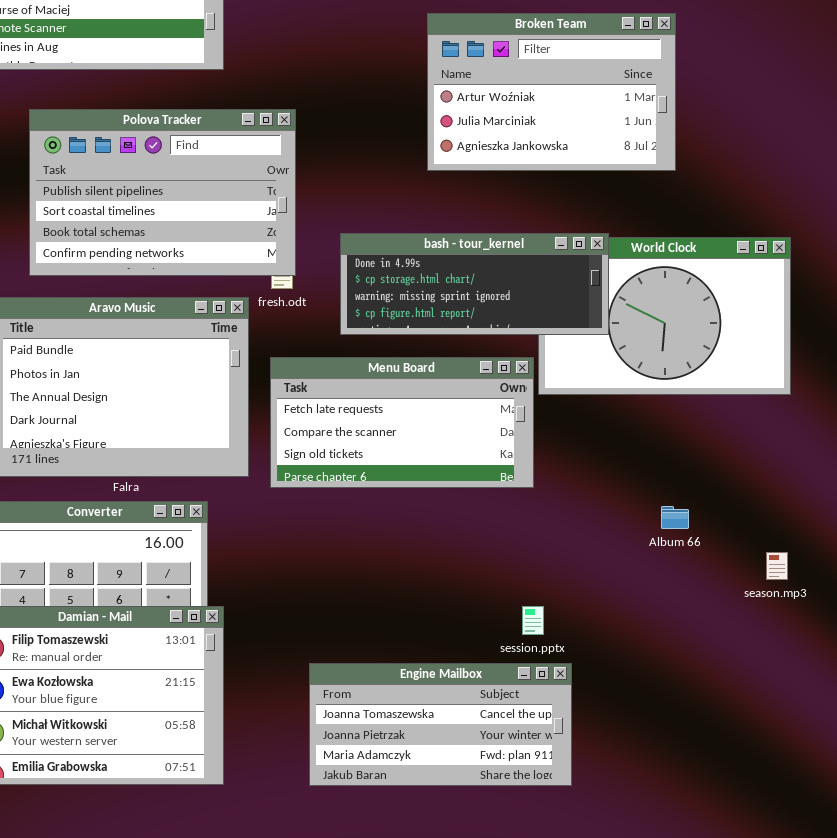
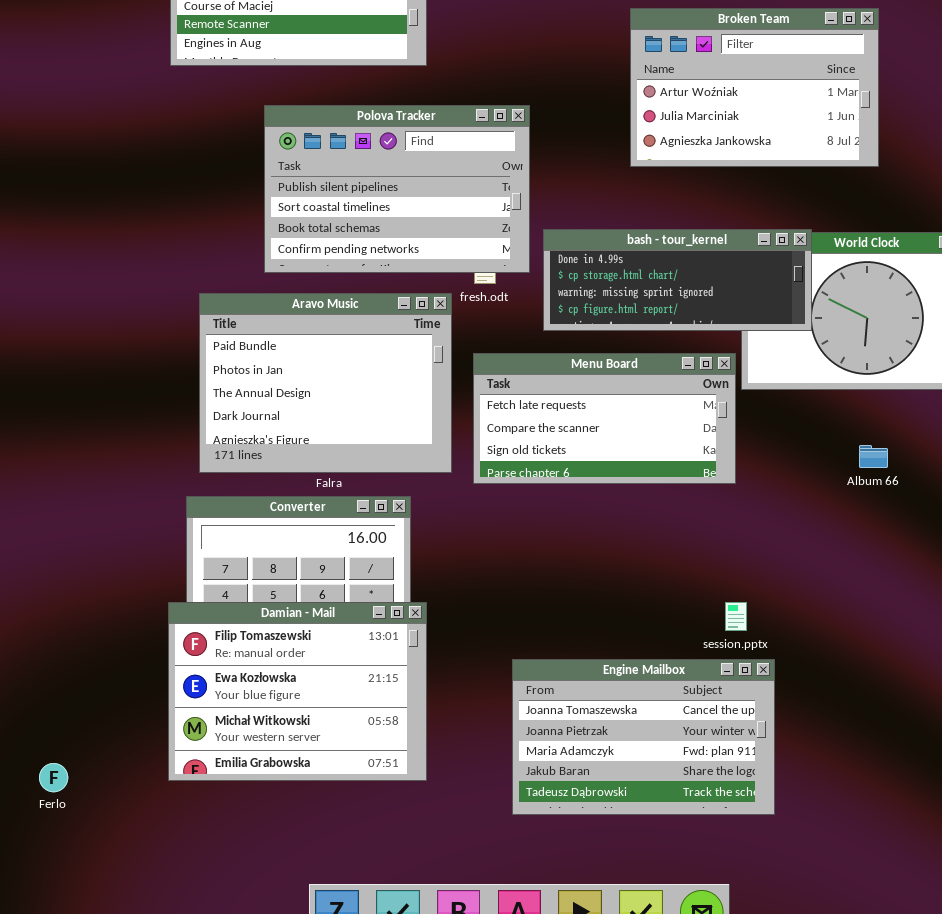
Polova Tracker: [29,109,296,276] -> [264,105,530,273], moved
Album 66: [661,506,689,529] -> [859,445,888,468], moved
Engine Mailbox: [309,663,572,786] -> [512,659,775,815], resized

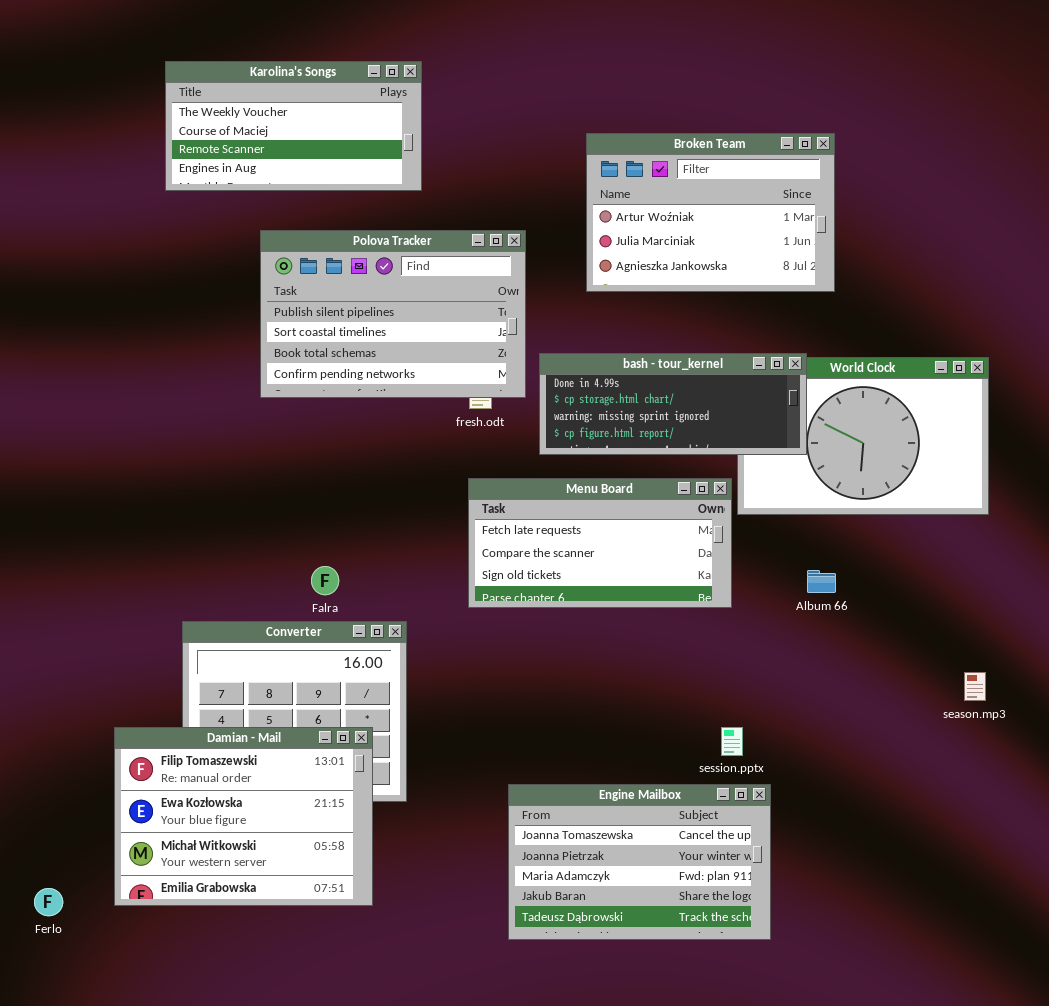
Broken Team: [630,8,879,167] -> [586,133,835,292], moved
Aravo Music: [199,293,452,473] -> none, closed
Album 66: [859,445,888,468] -> [807,570,836,593], moved
Damian - Mail: [168,602,427,781] -> [114,727,373,906], moved

